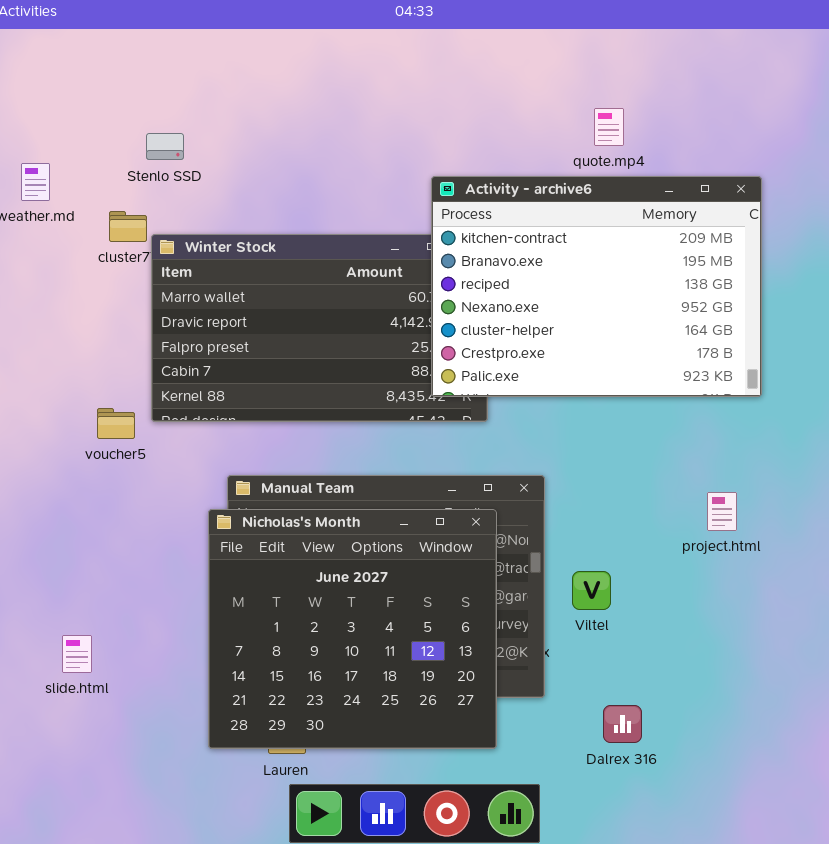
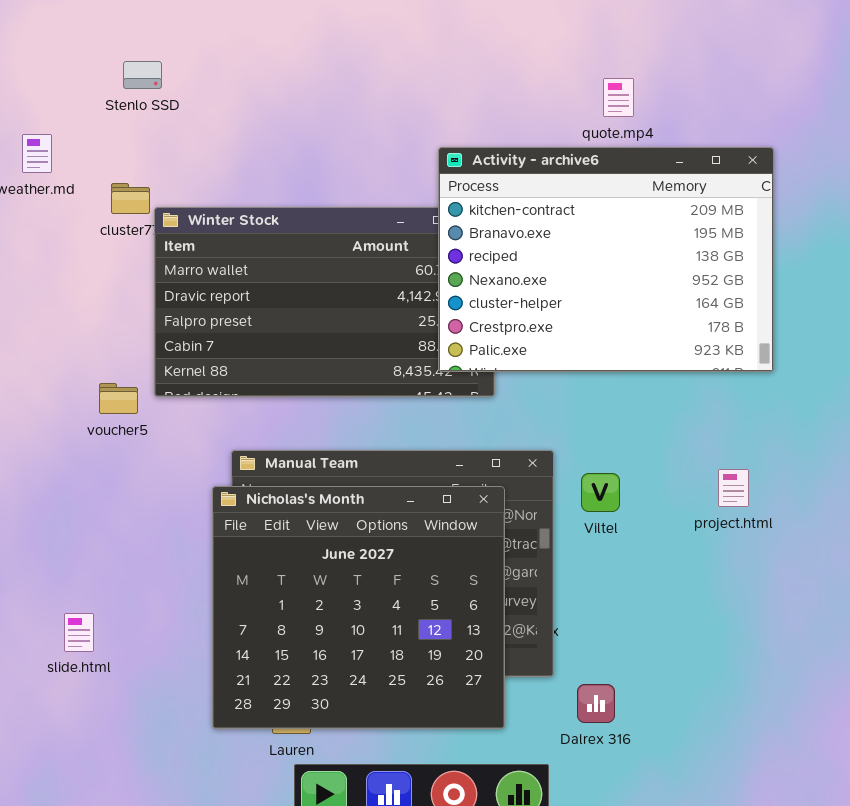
Stenlo SSD: [146,133,184,160] -> [123,61,162,89], moved
Viltel: [572,571,611,610] -> [581,473,620,512], moved
Dalrex 316: [603,705,642,743] -> [577,684,615,723], moved

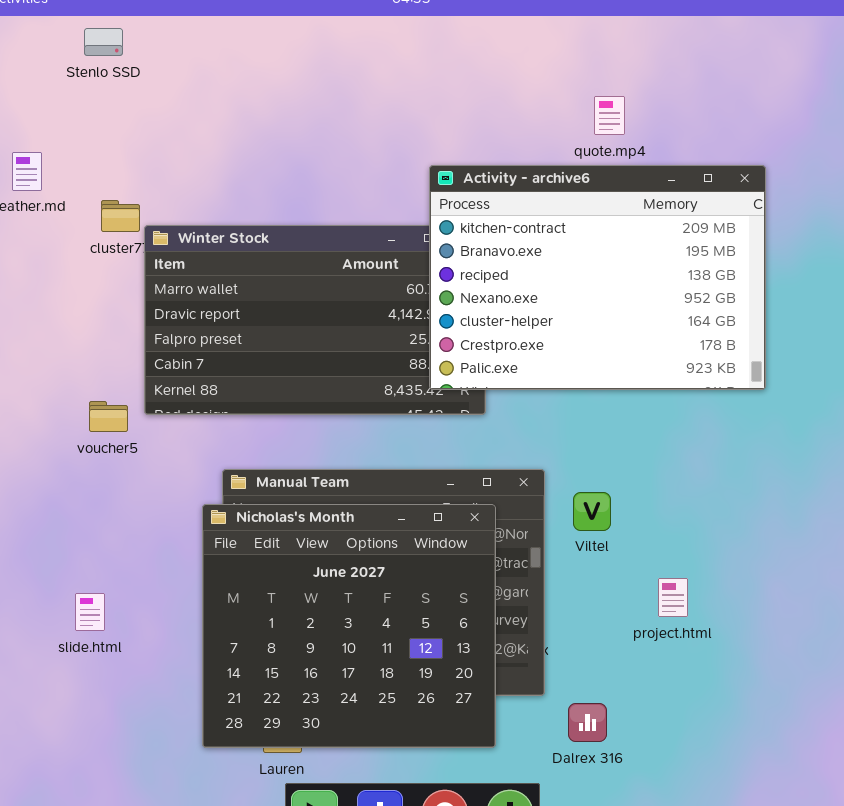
Stenlo SSD: [123,61,162,89] -> [84,28,123,56], moved
project.html: [718,469,749,507] -> [658,578,688,617], moved
slide.html: [64,613,94,652] -> [75,593,105,631], moved

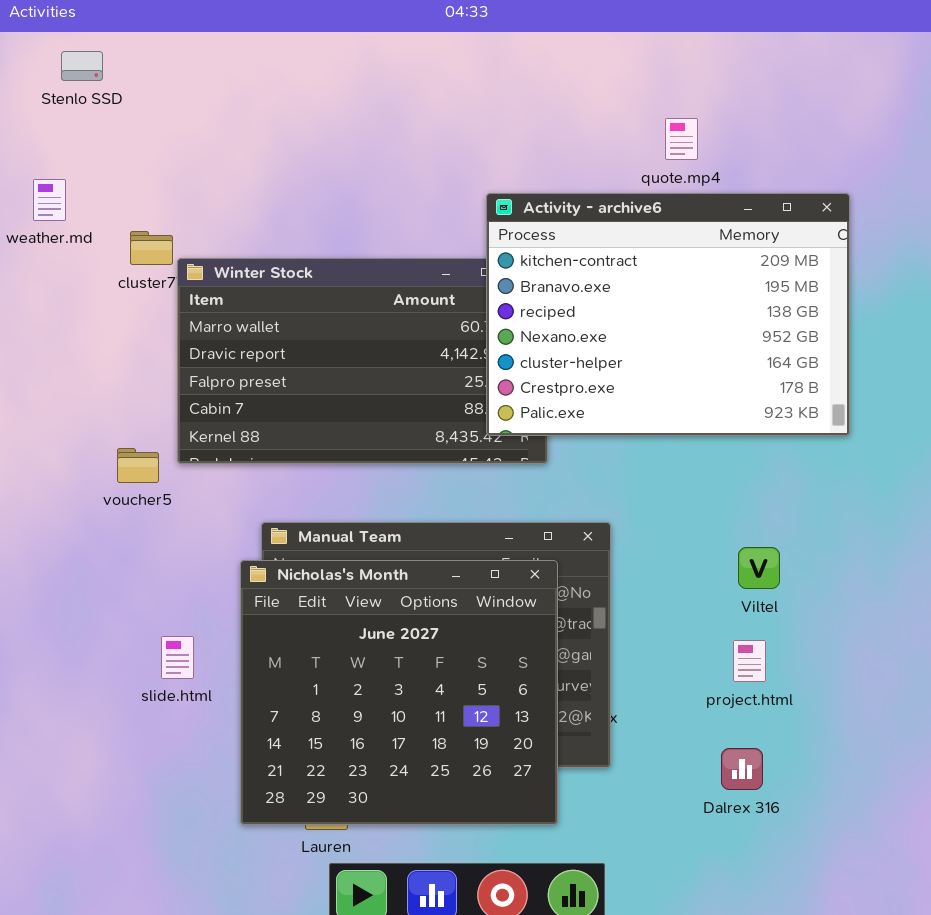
Stenlo SSD: [84,28,123,56] -> [61,51,103,81], moved
Viltel: [573,492,611,531] -> [738,547,780,589], moved
slide.html: [75,593,105,631] -> [161,636,194,679], moved
Dalrex 316: [568,703,607,742] -> [721,748,763,790], moved

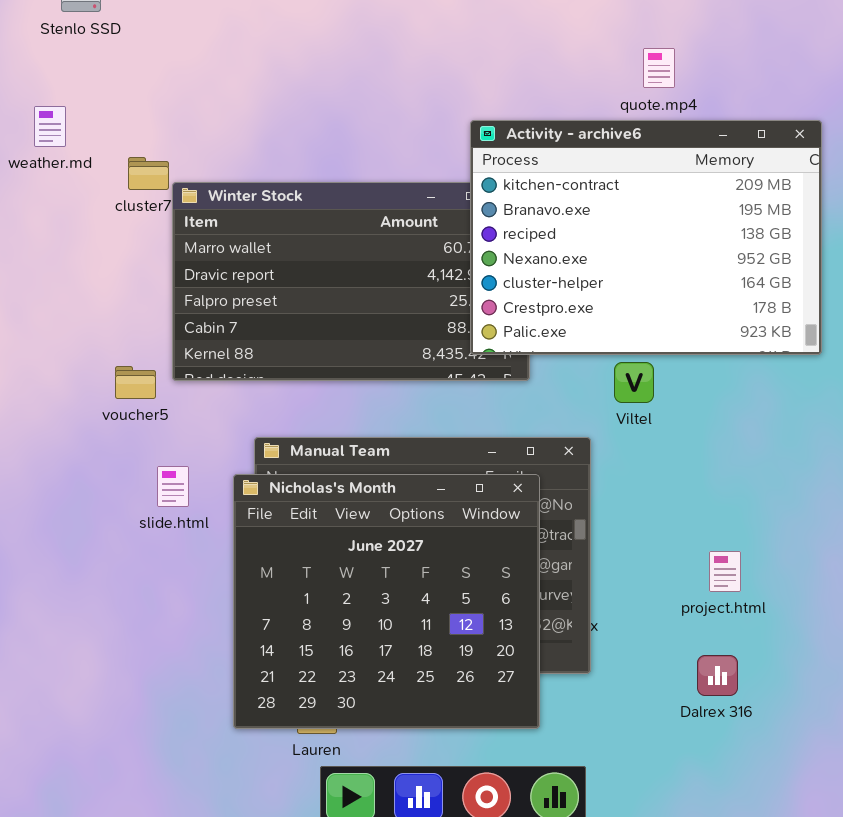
Viltel: [738,547,780,589] -> [614,362,654,403], moved
slide.html: [161,636,194,679] -> [157,466,189,507], moved

